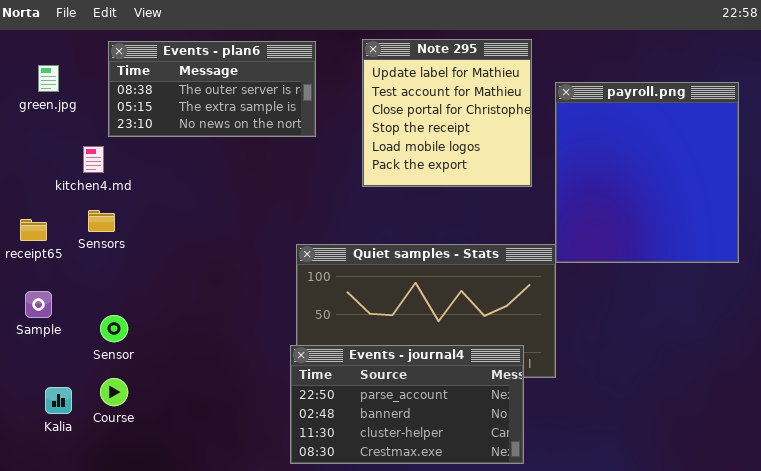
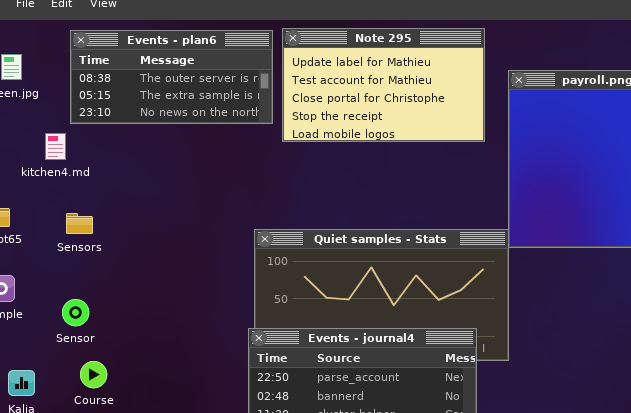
Note 295: [362,39,532,187] -> [282,28,485,142], resized
Sensors: [88,210,115,232] -> [66,213,93,234], moved
Course: [100,378,128,406] -> [80,361,107,388], moved

